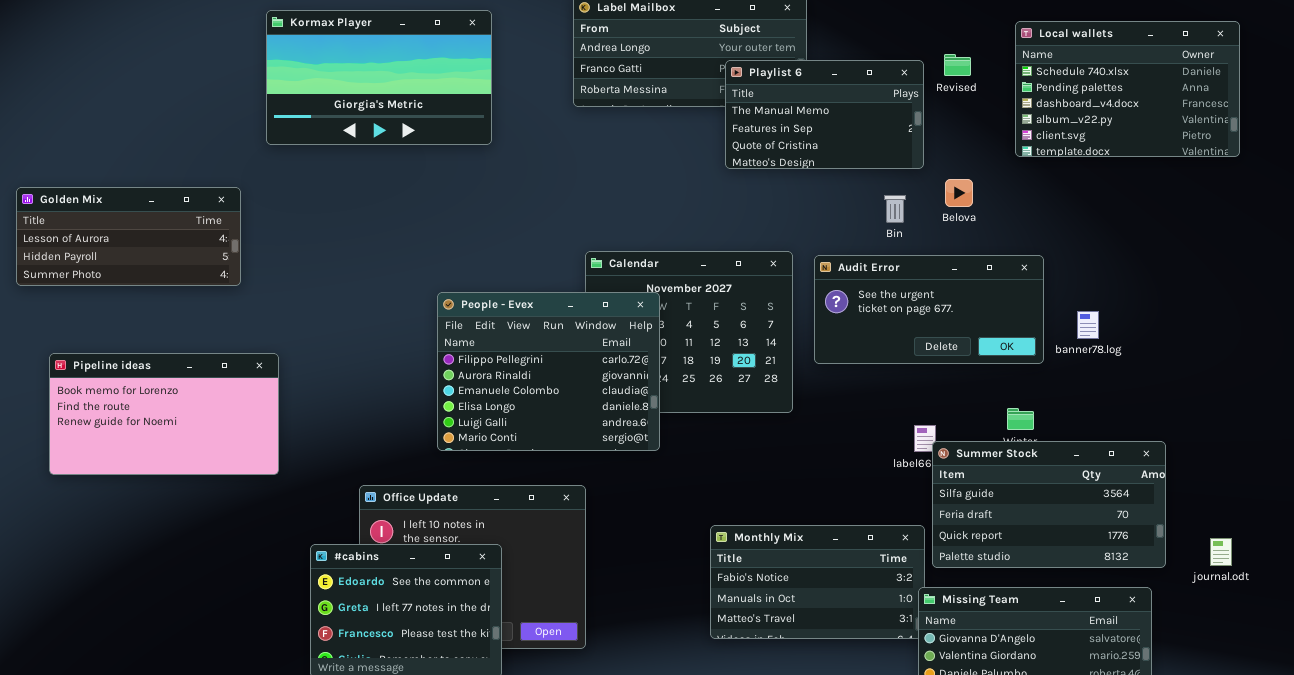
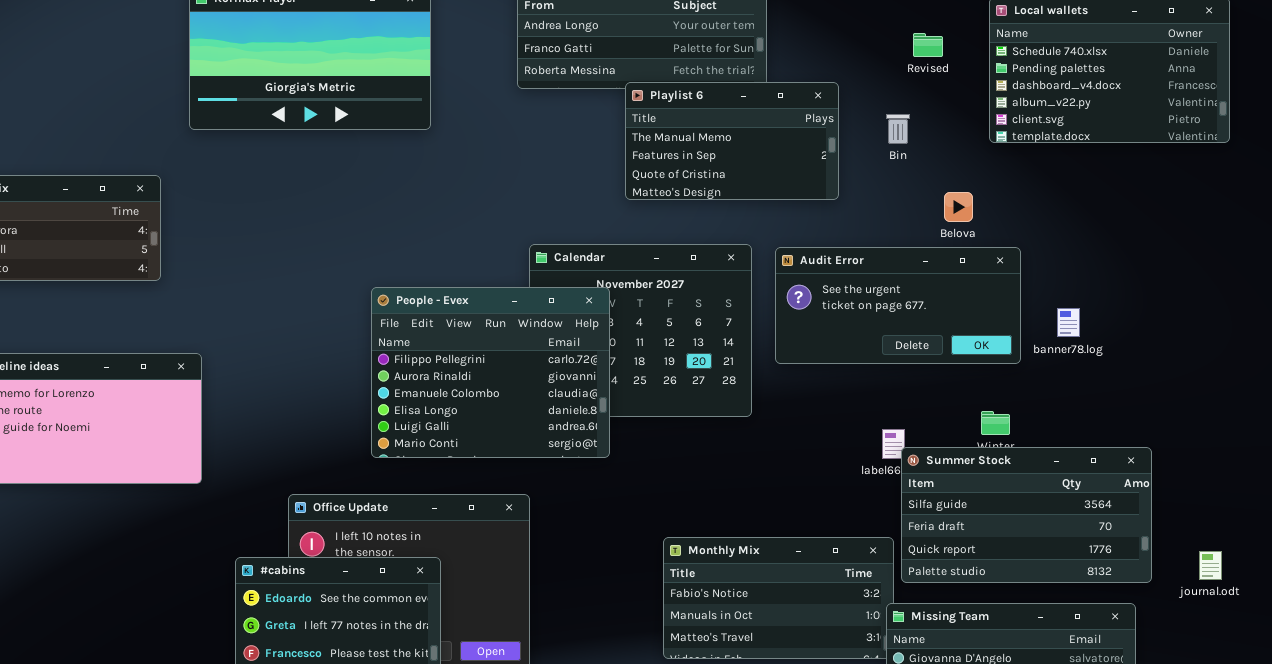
Playlist 6: [725,60,924,169] -> [625,82,839,200], moved
Belova: [945,179,973,207] -> [944,192,973,222], moved
Bin: [884,195,906,223] -> [886,114,910,144], moved

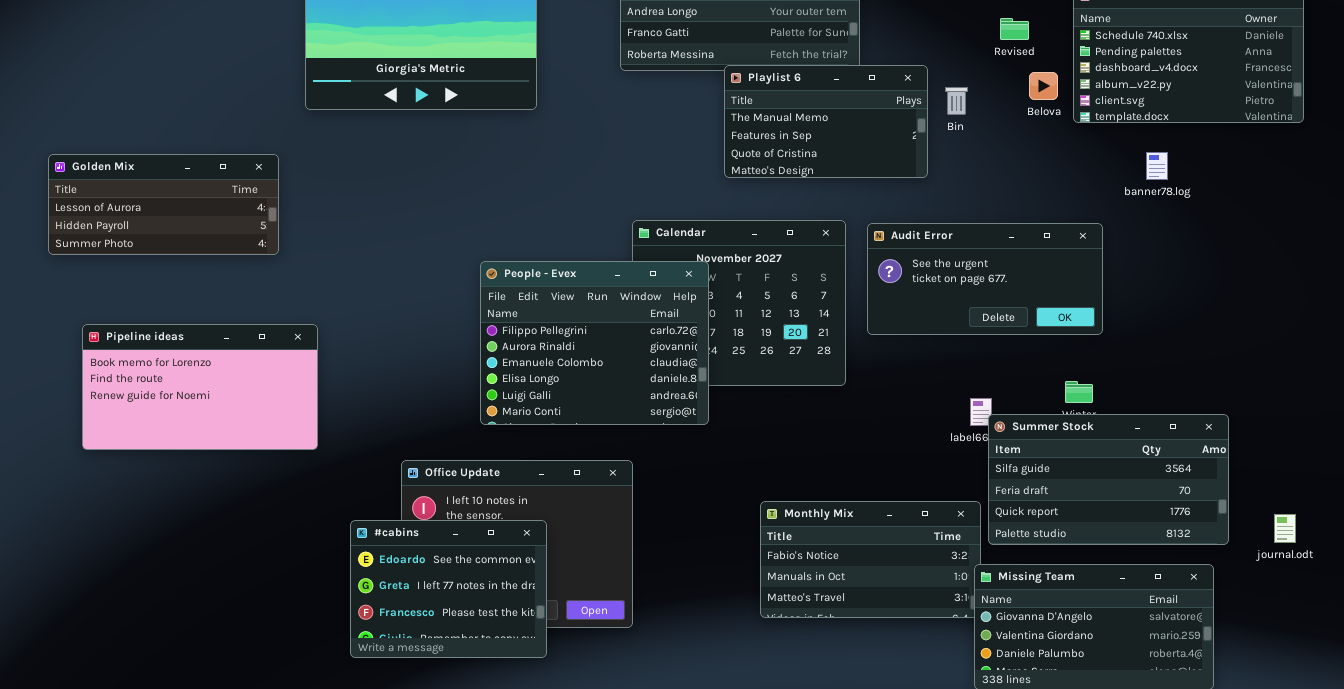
Bin: [886,114,910,144] -> [945,87,968,115], moved
Belova: [944,192,973,222] -> [1029,72,1058,100], moved
banner78.log: [1057,308,1080,337] -> [1146,152,1168,180], moved

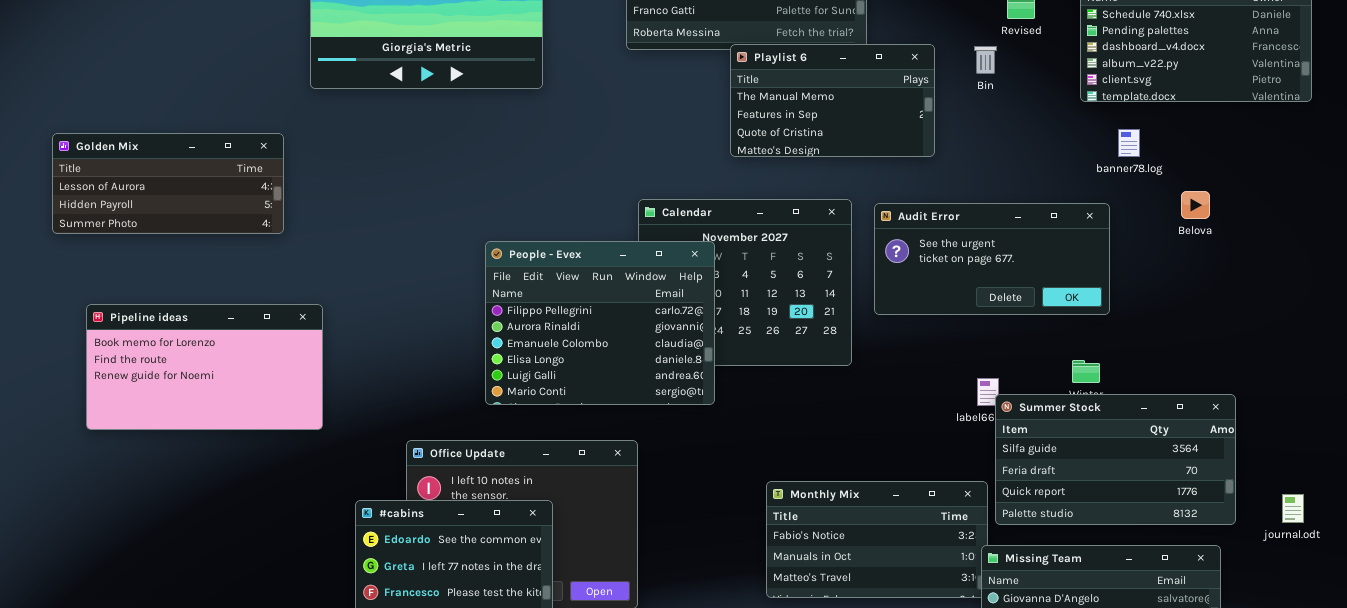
Belova: [1029,72,1058,100] -> [1181,191,1210,219], moved
Bin: [945,87,968,115] -> [974,46,997,74], moved
banner78.log: [1146,152,1168,180] -> [1118,129,1140,157], moved

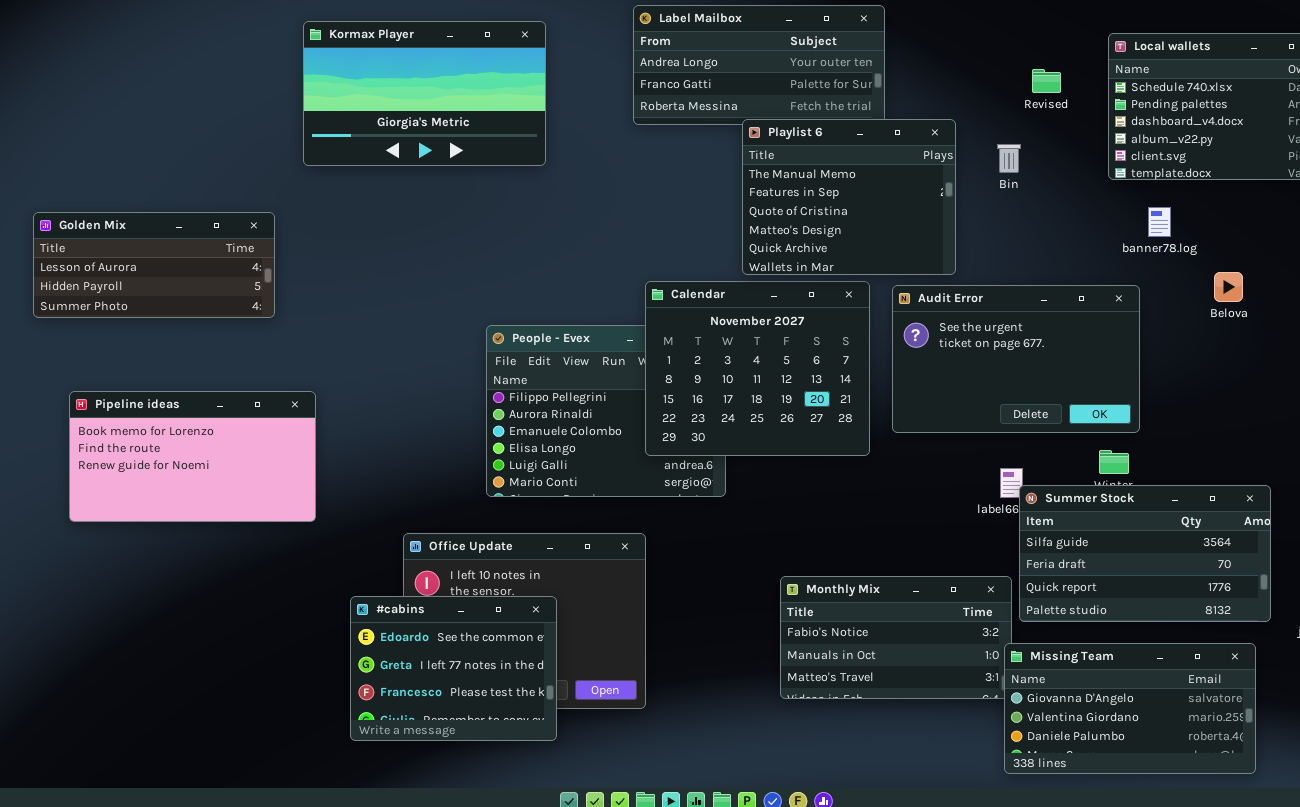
Playlist 6: [730,44,935,157] -> [742,119,956,275], resized
Bin: [974,46,997,74] -> [997,144,1021,173], moved
Calendar: [638,199,852,366] -> [645,281,870,456], raised
Audit Error: [874,203,1110,315] -> [892,285,1140,433], resized

